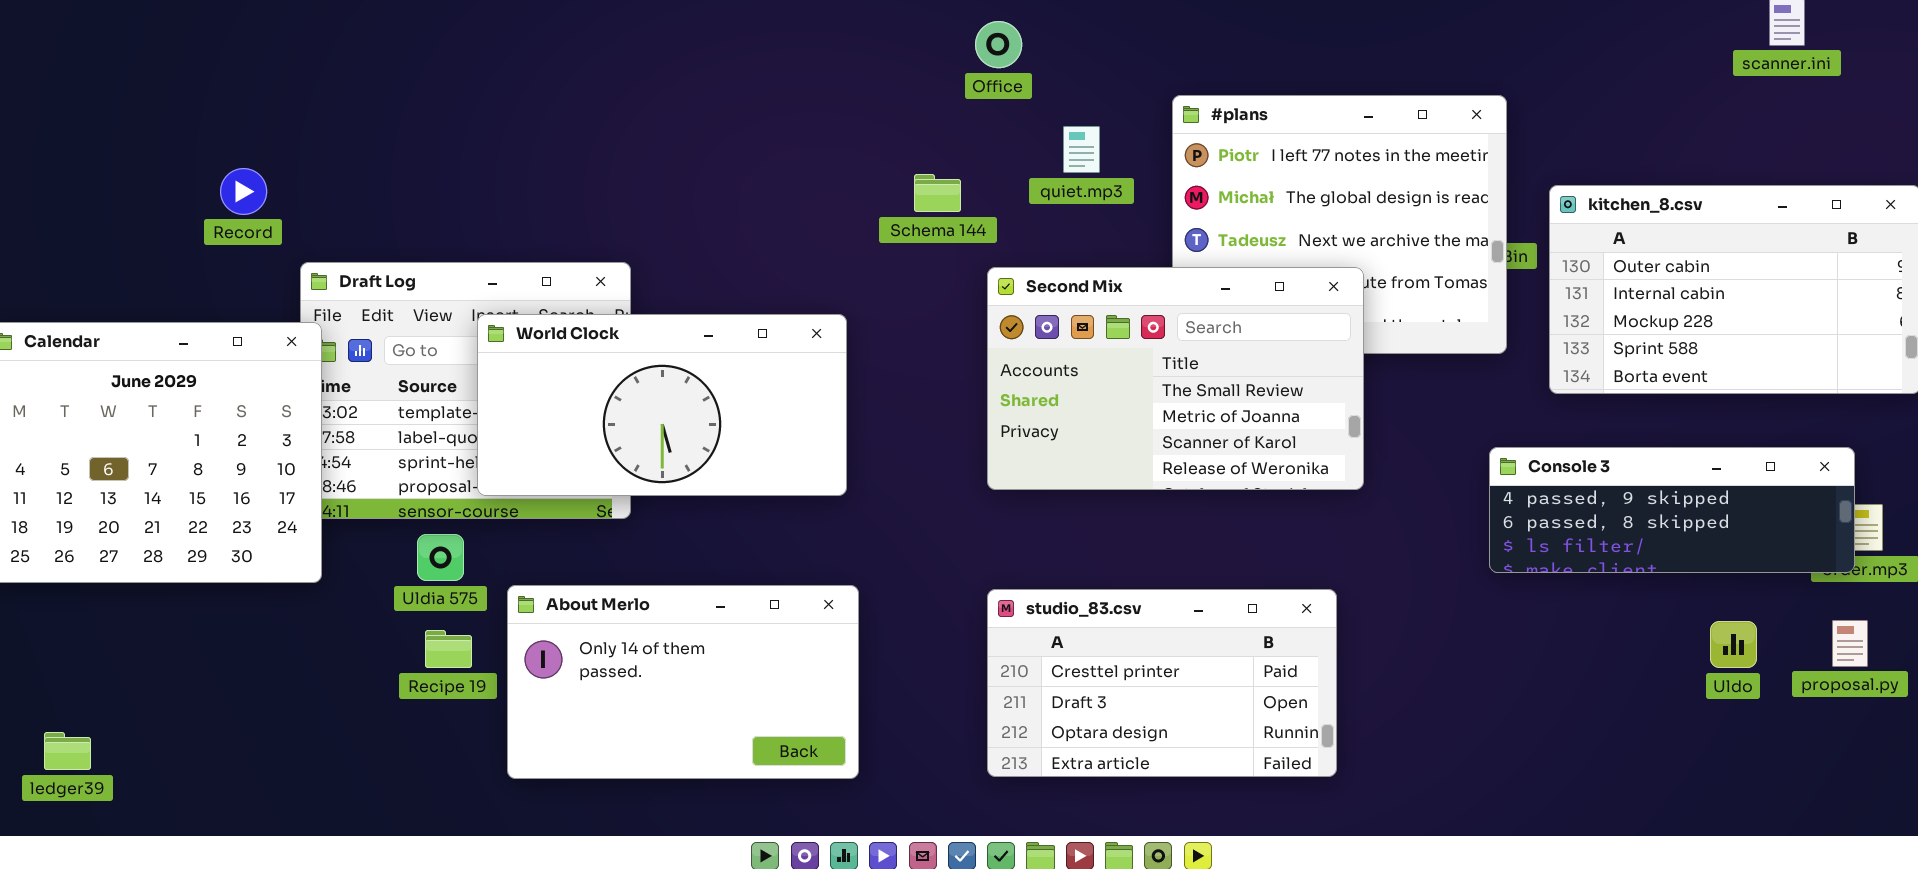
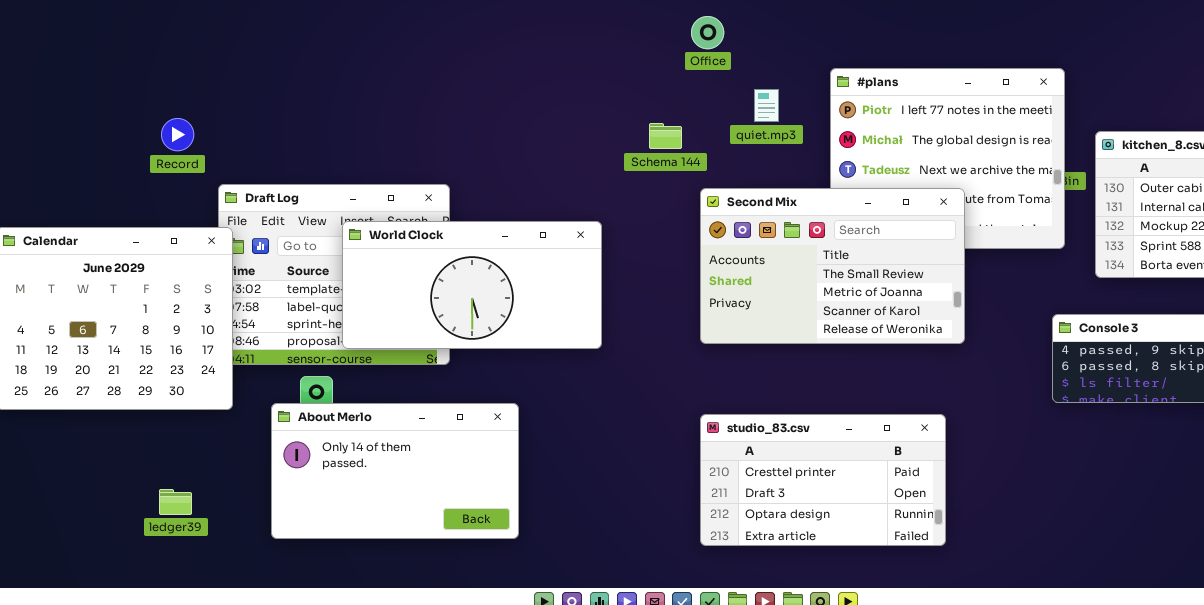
About Merlo: [507,585,859,779] -> [271,403,519,539], moved
ledger39: [44,732,91,770] -> [159,489,192,515], moved

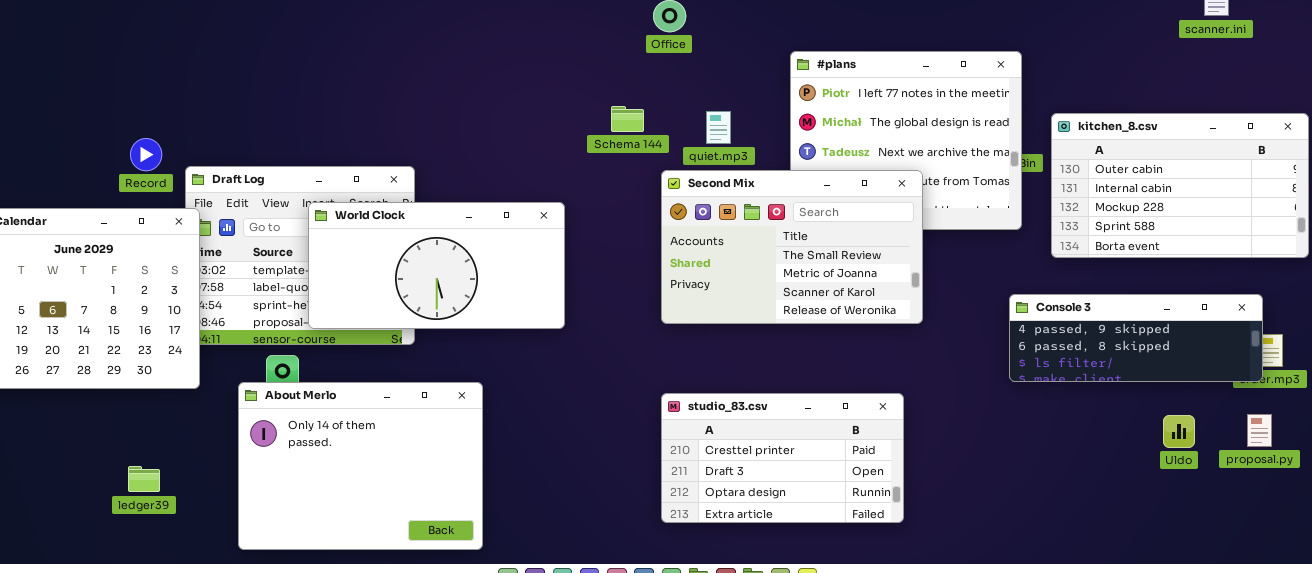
quiet.mp3: [754,89,779,122] -> [706,111,731,144], moved
Record: [161,118,194,151] -> [130,138,162,171], moved
About Merlo: [271,403,519,539] -> [238,382,483,550], resized

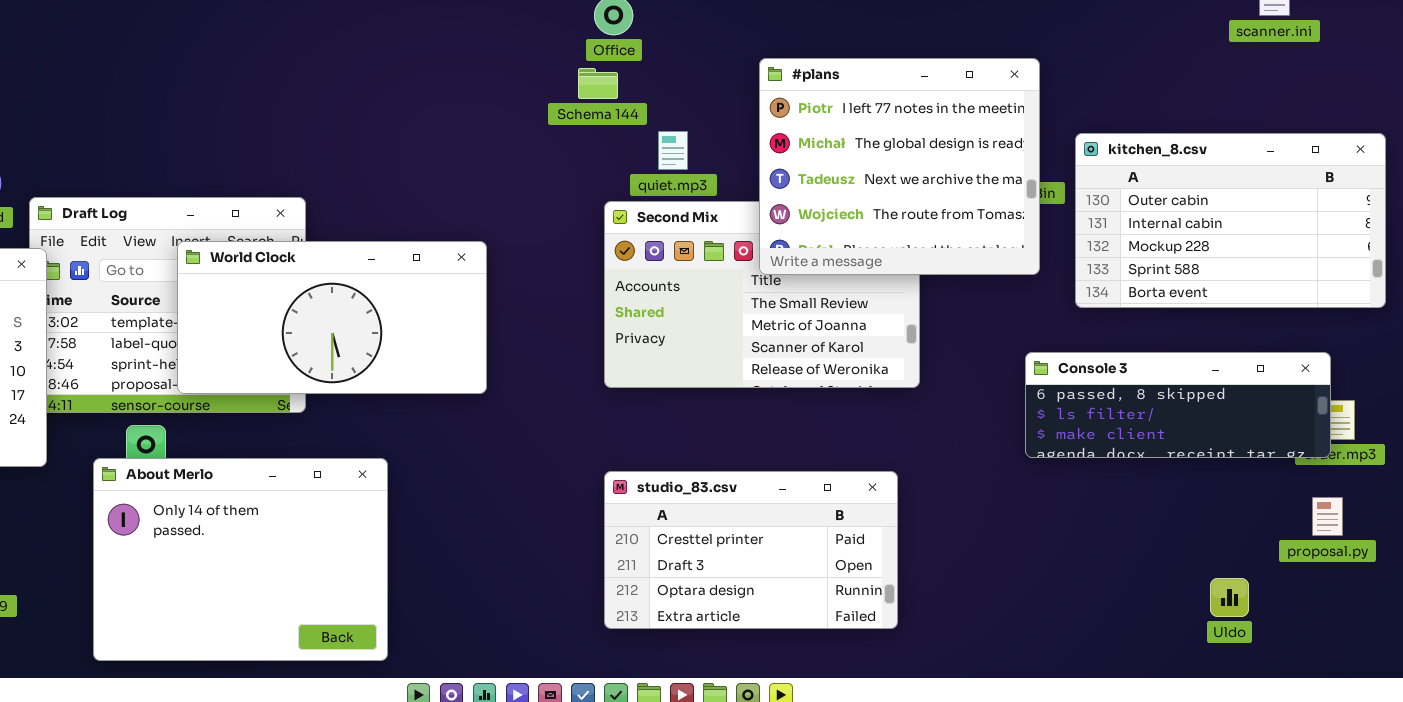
#plans: [790,51,1022,230] -> [759,58,1040,275], raised
Schema 144: [611,106,644,132] -> [578,68,618,99], moved
Console 3: [1009,294,1263,382] -> [1025,352,1331,458], scrolled down 1 row
Uldo: [1163,415,1195,448] -> [1210,578,1249,617], moved

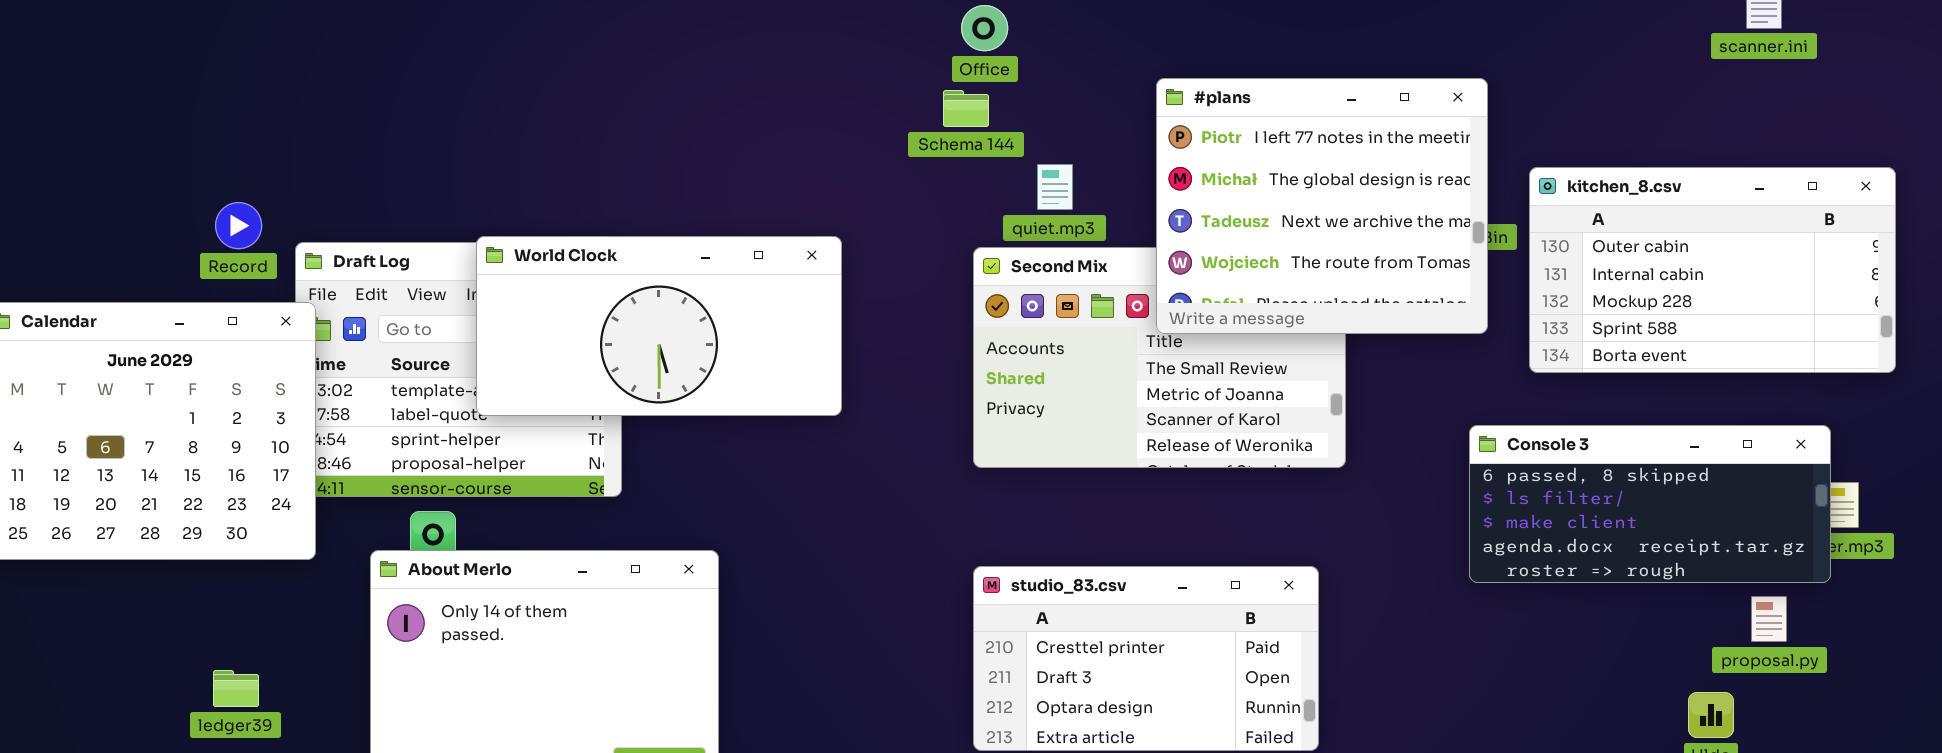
World Clock: [177,241,487,394] -> [476,236,842,416], moved
Console 3: [1025,352,1331,458] -> [1469,425,1831,583], resized
proposal.py: [1312,497,1343,536] -> [1751,596,1787,642], moved

